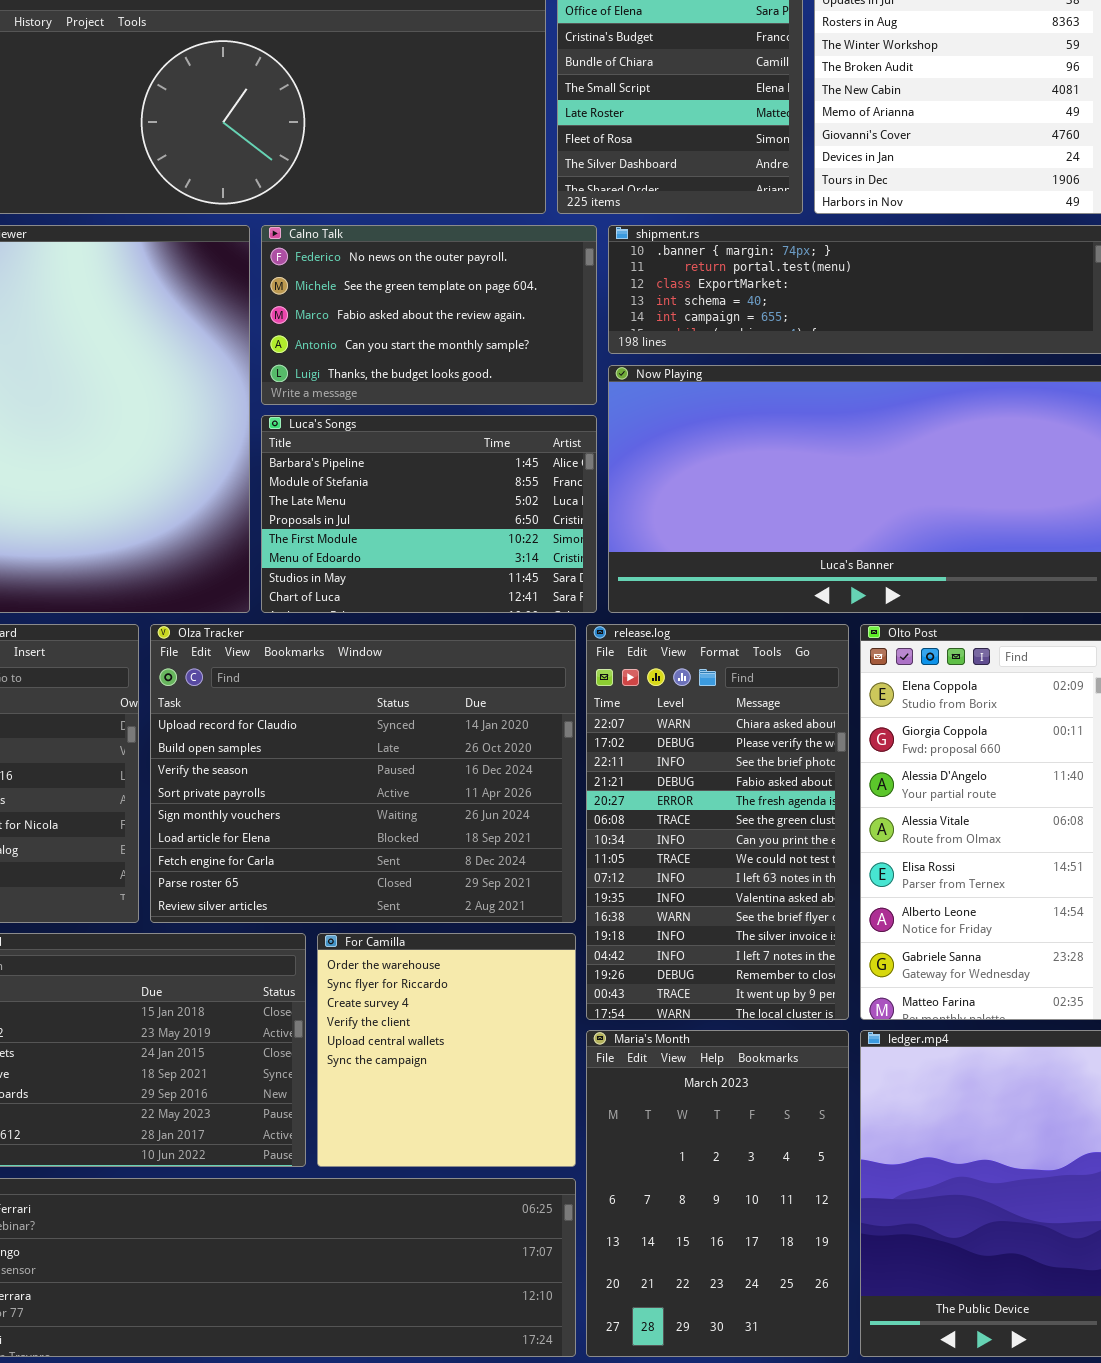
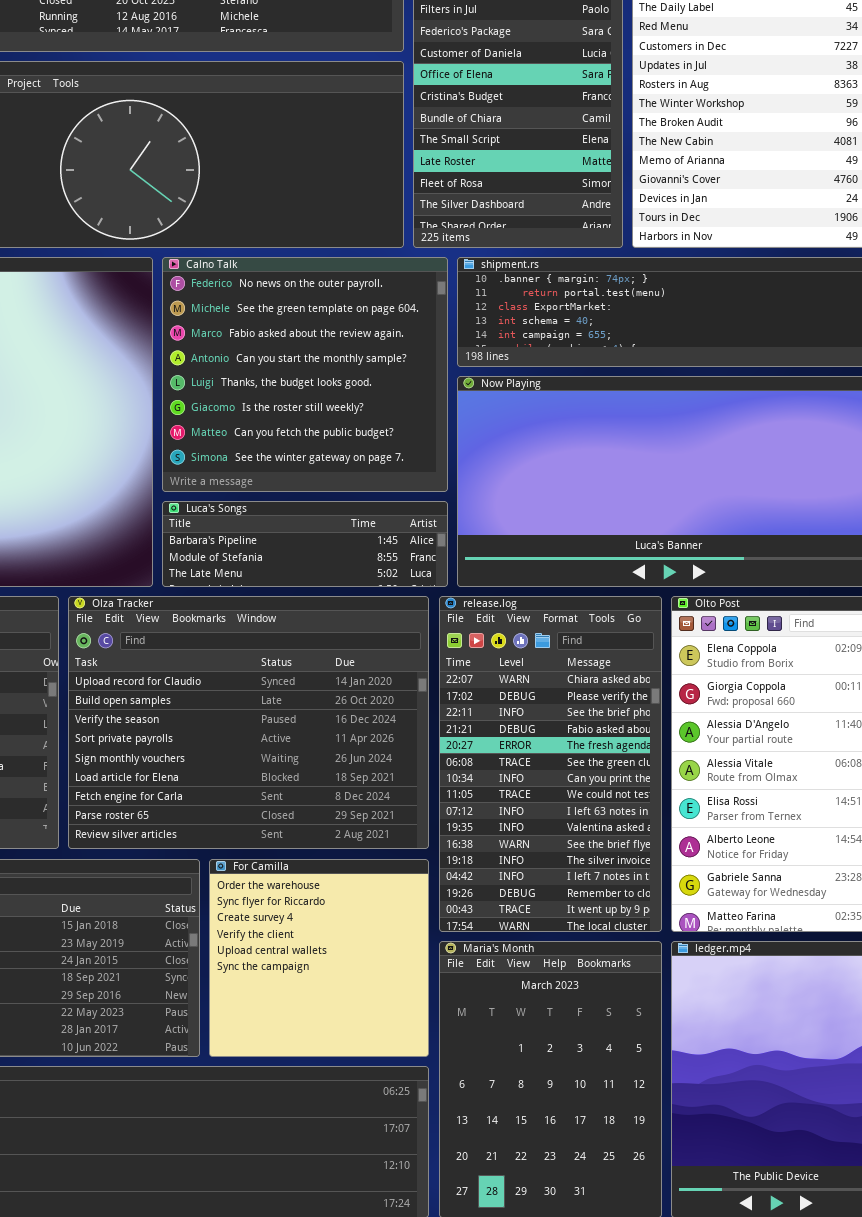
Calno Talk: [261,225,597,405] -> [162,257,448,492], resized
Luca's Songs: [261,415,597,613] -> [162,501,448,587], resized

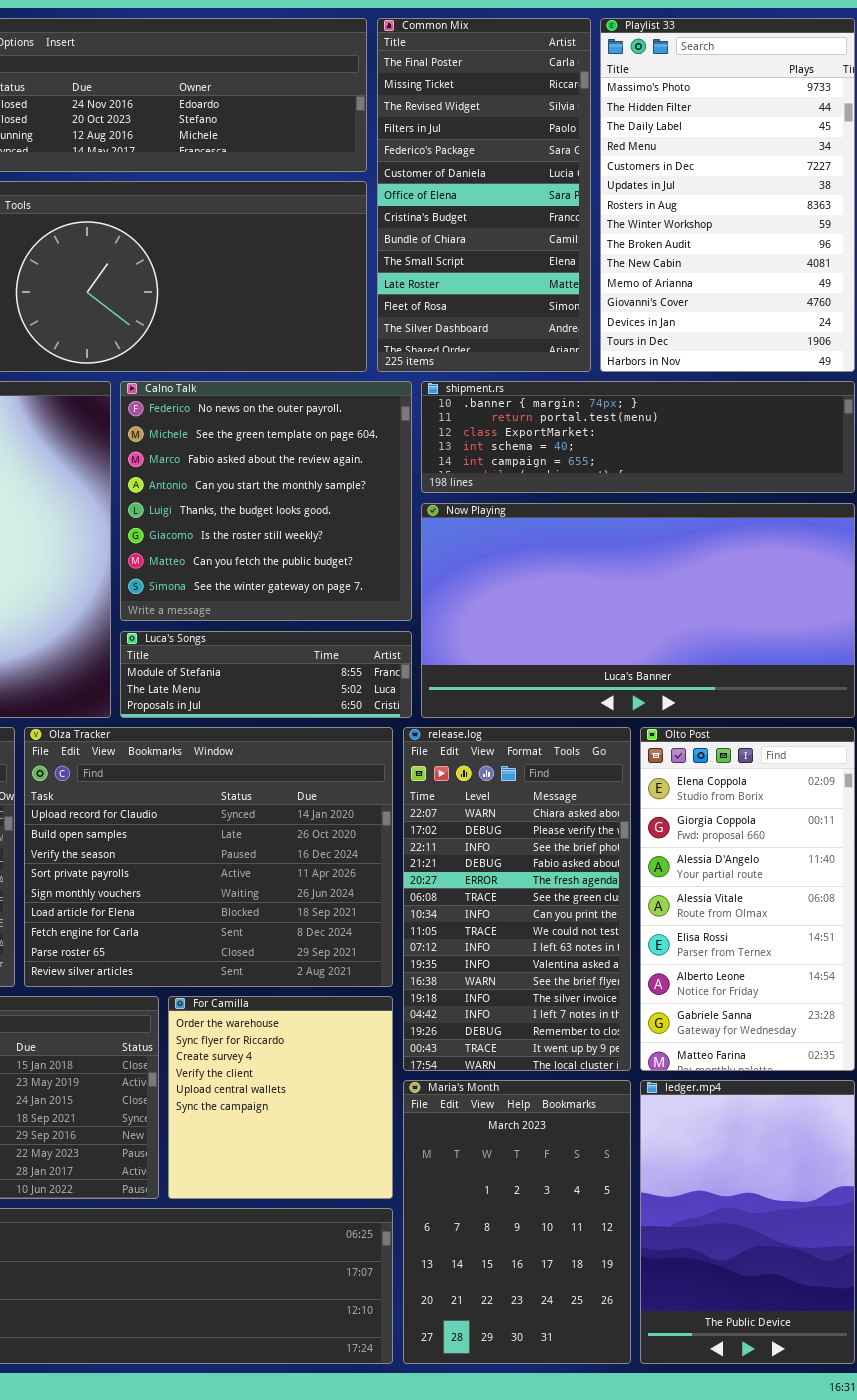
Luca's Songs: [162,501,448,587] -> [120,631,412,718], scrolled down 1 row

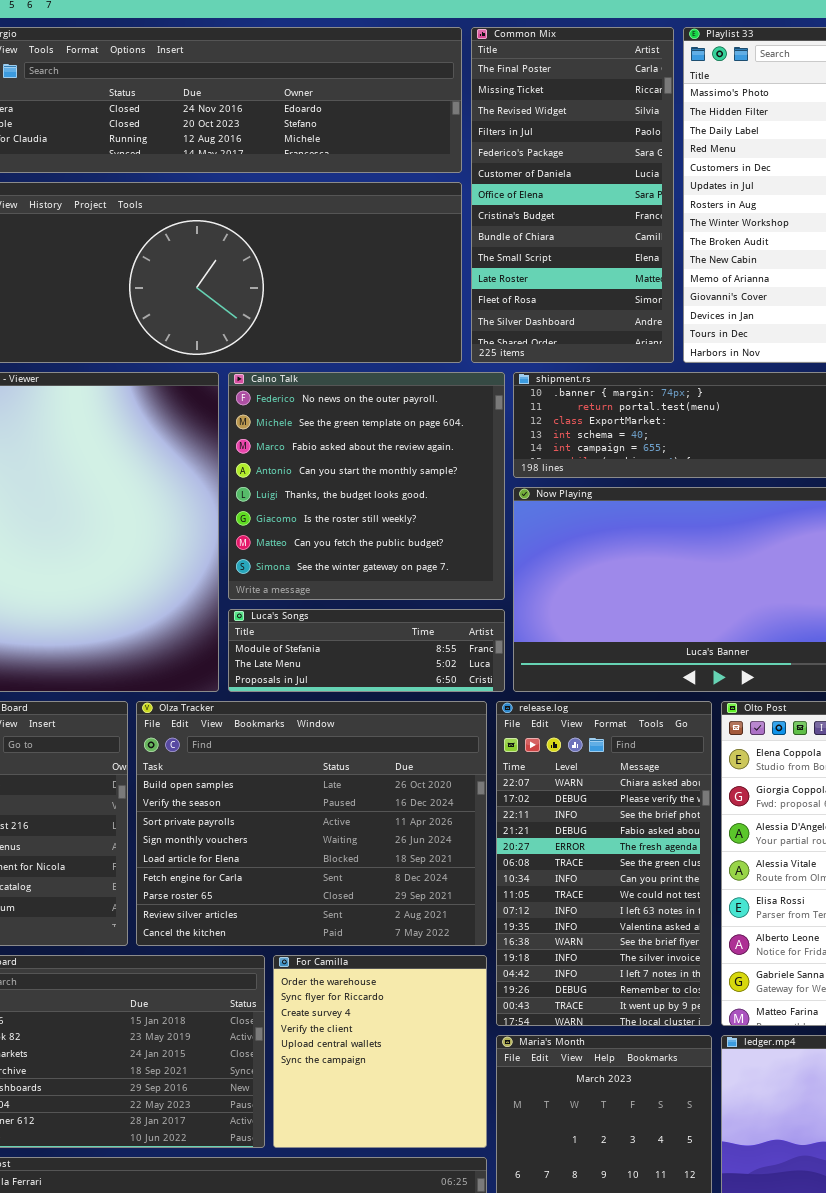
Olza Tracker: [24,727,393,987] -> [136,701,487,946], scrolled down 1 row

